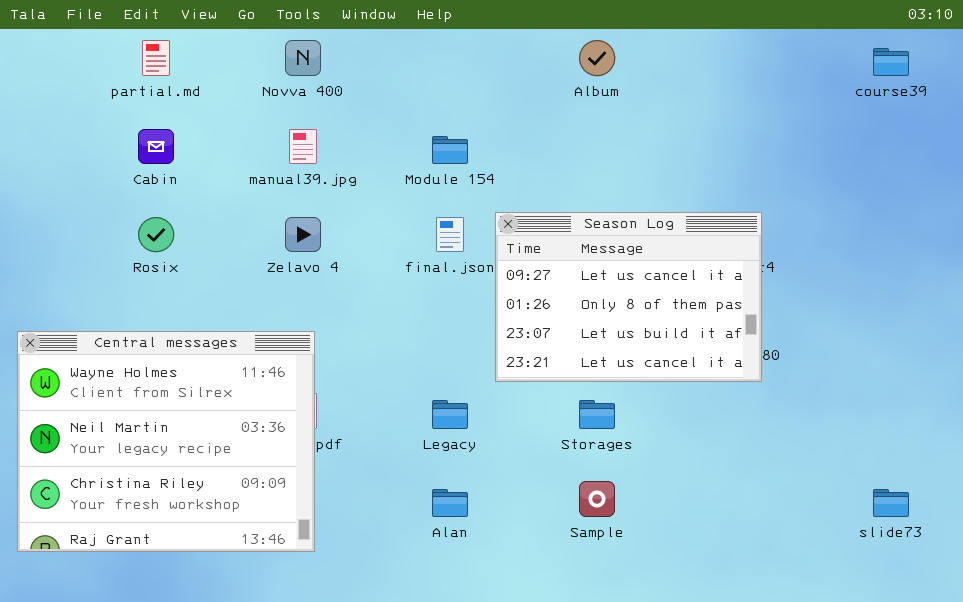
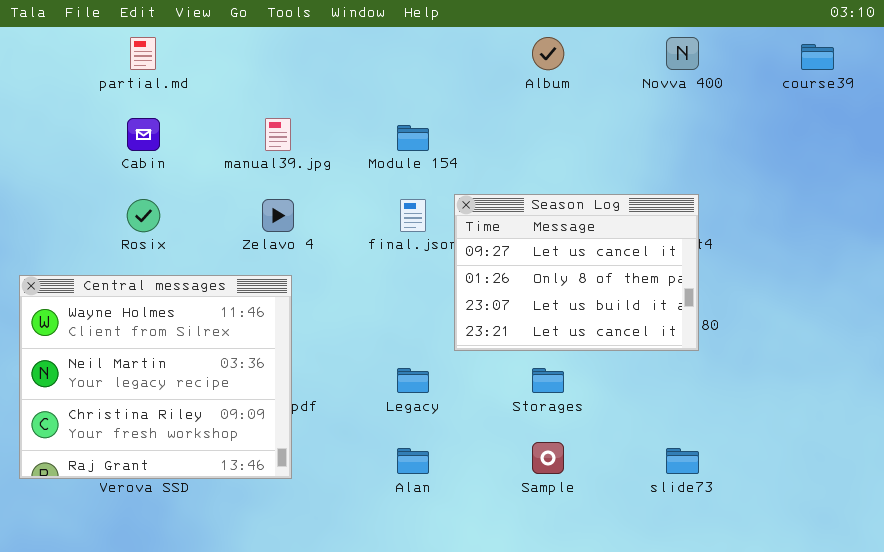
Novva 400: [285,40,321,76] -> [666,37,699,70], moved
Central messages: [17,331,315,552] -> [19,275,292,479], moved
slide73: [873,489,909,517] -> [666,448,699,474], moved

